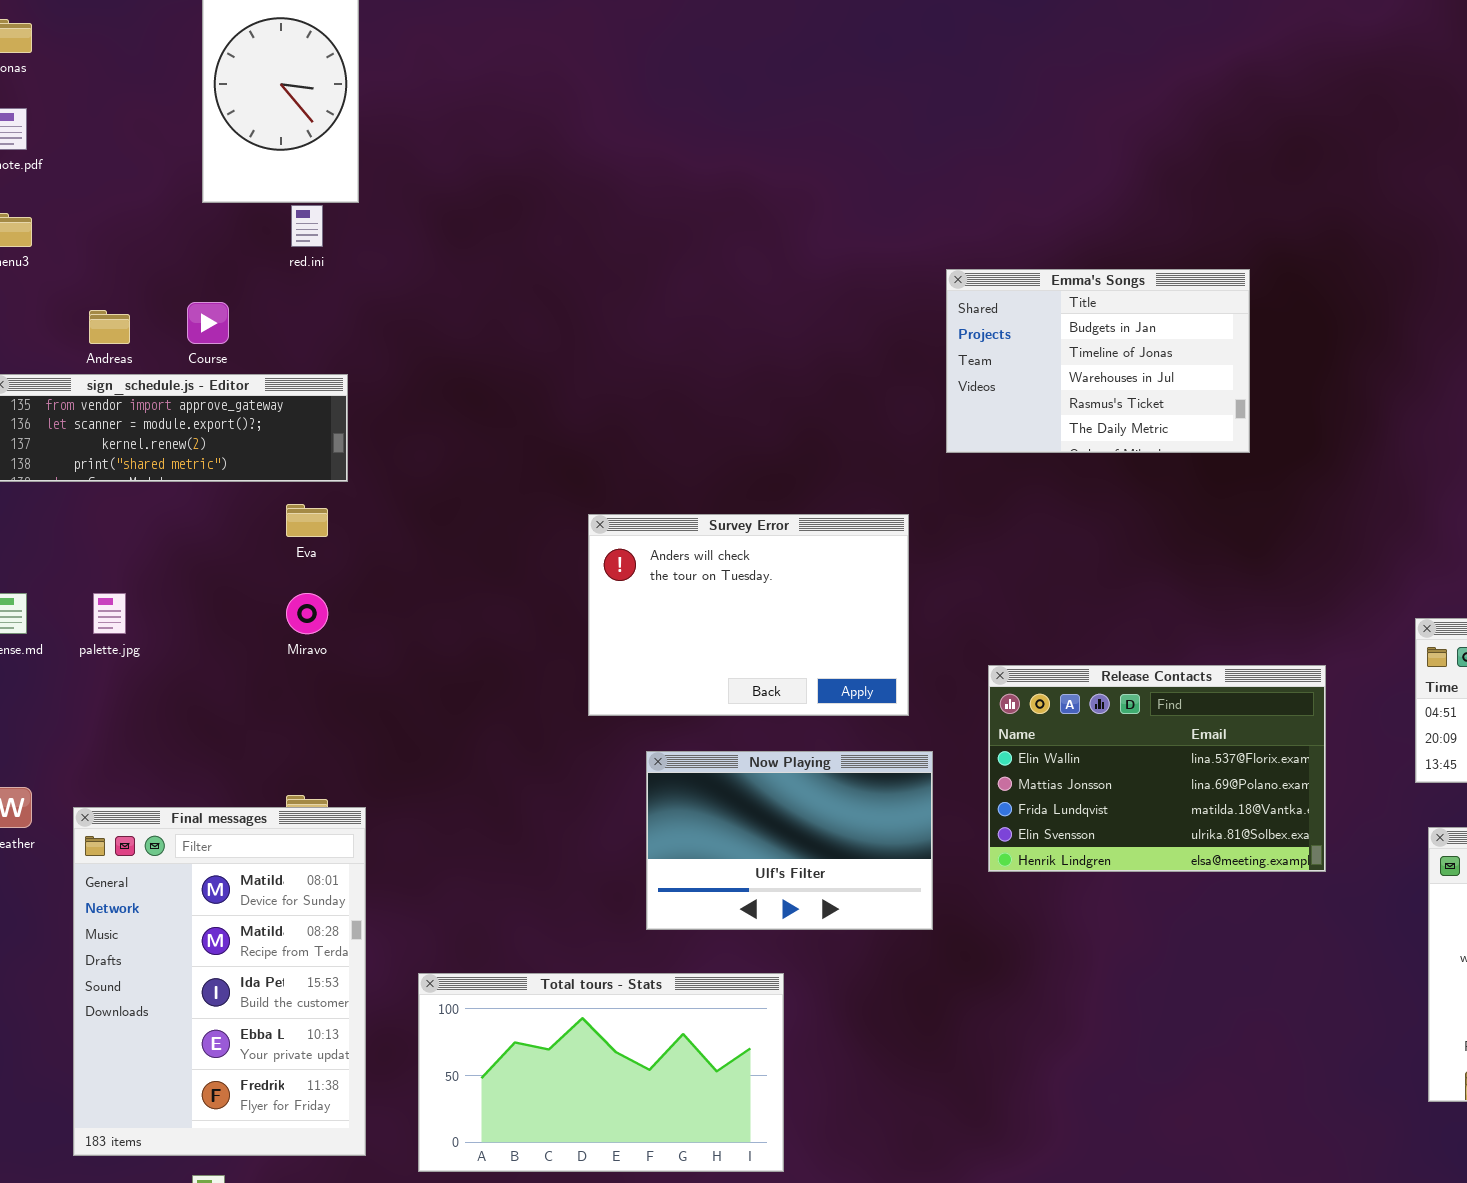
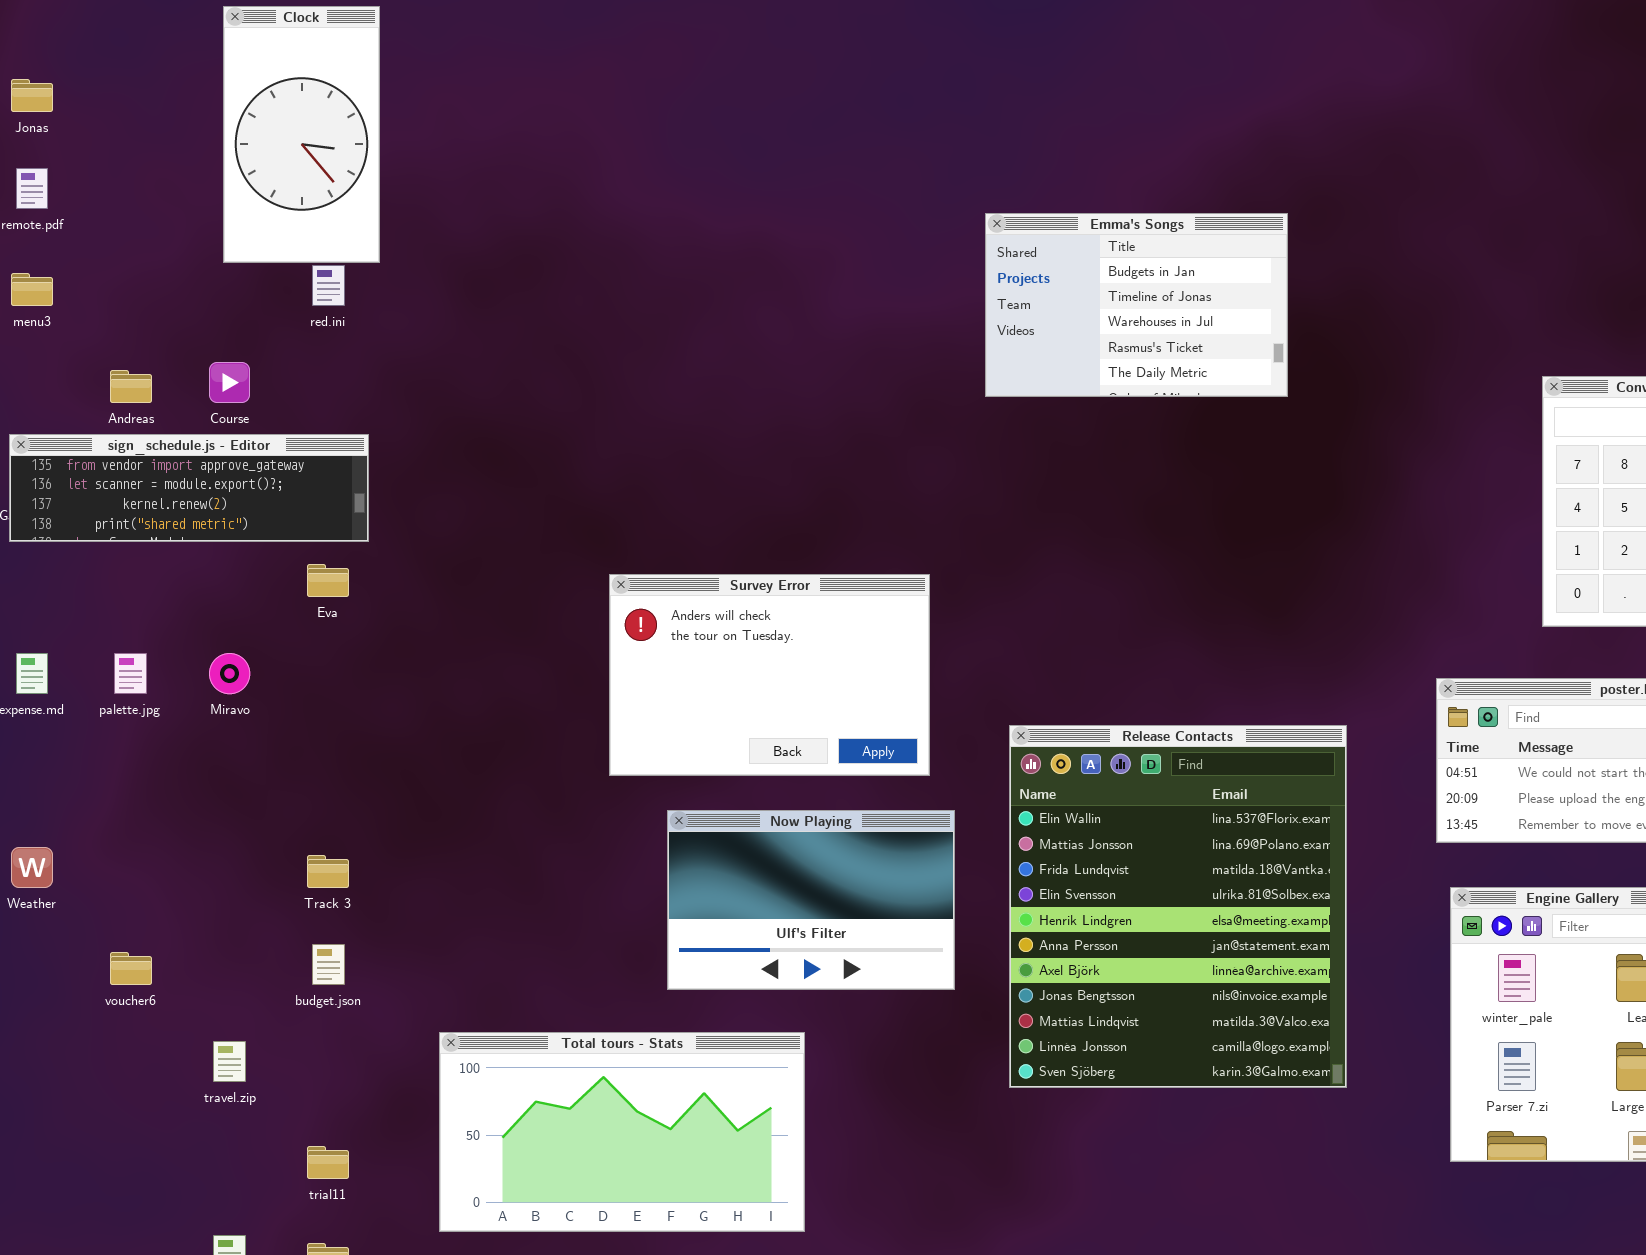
Emma's Songs: [946,269,1250,453] -> [985,213,1288,397], moved
Miravo: [286,593,328,634] -> [209,653,250,694], moved
Release Contacts: [988,665,1326,872] -> [1009,725,1347,1088], resized
Final messages: [73,807,366,1156] -> none, closed

